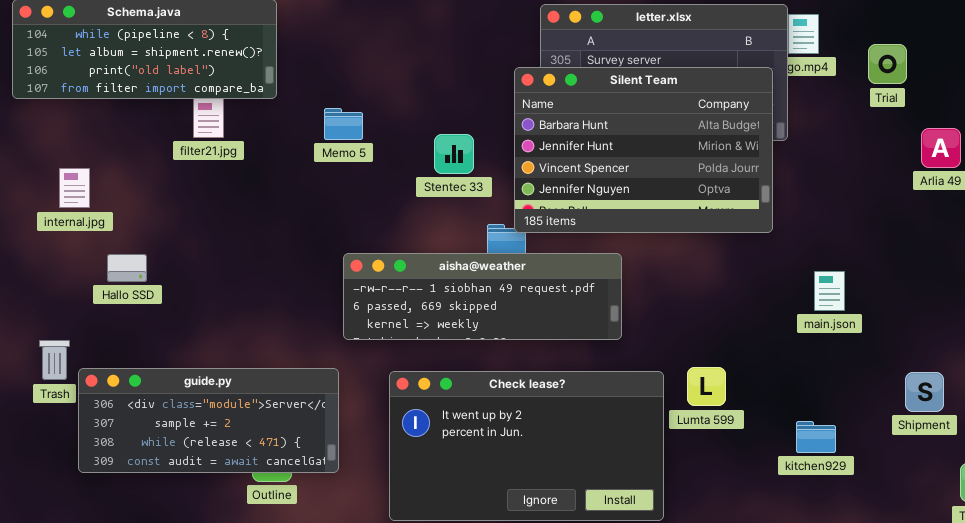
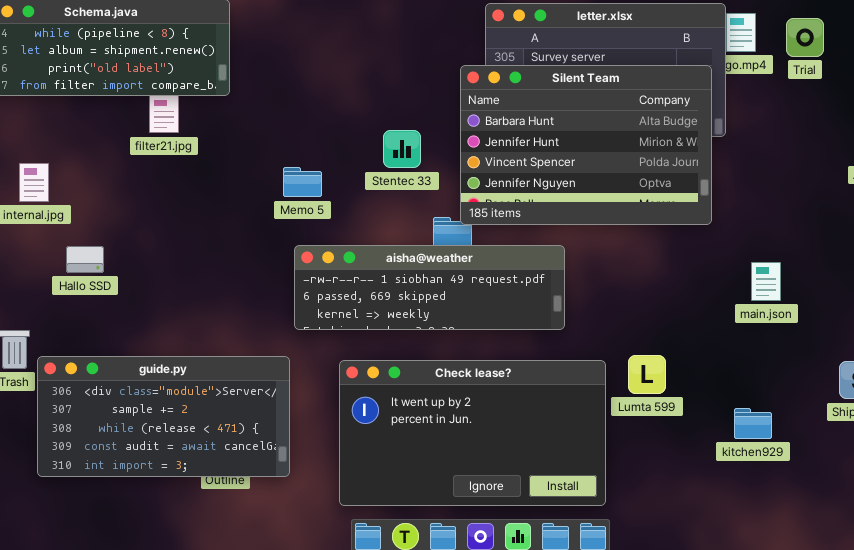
Trial: [868,44,907,84] -> [786,18,824,57], moved
Memo 5: [324,108,363,140] -> [283,167,322,197], moved
guide.py: [78,368,339,473] -> [37,356,290,477], resized

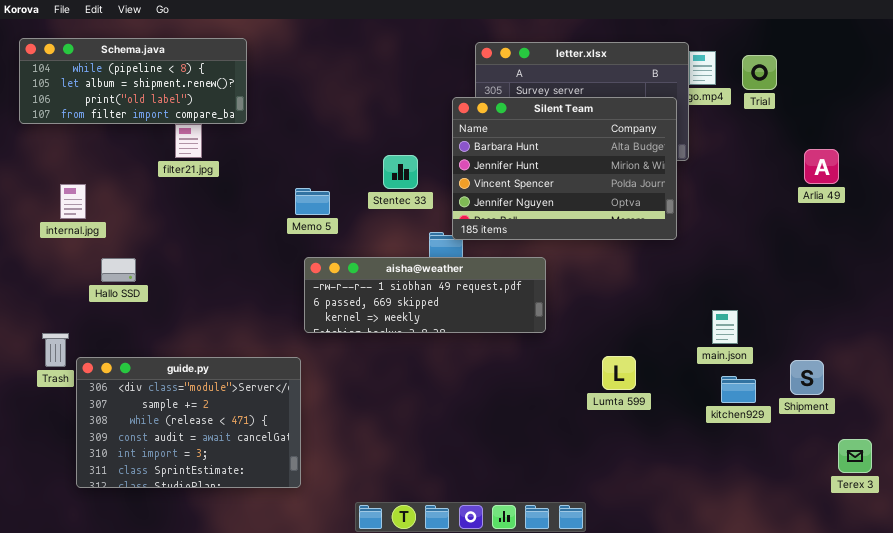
main.json: [751,262,781,301] -> [712,310,738,344], moved
guide.py: [37,356,290,477] -> [76,357,301,488], resized
Check lease?: [339,360,606,506] -> none, closed
kitchen929: [734,408,772,439] -> [721,376,756,403], moved

